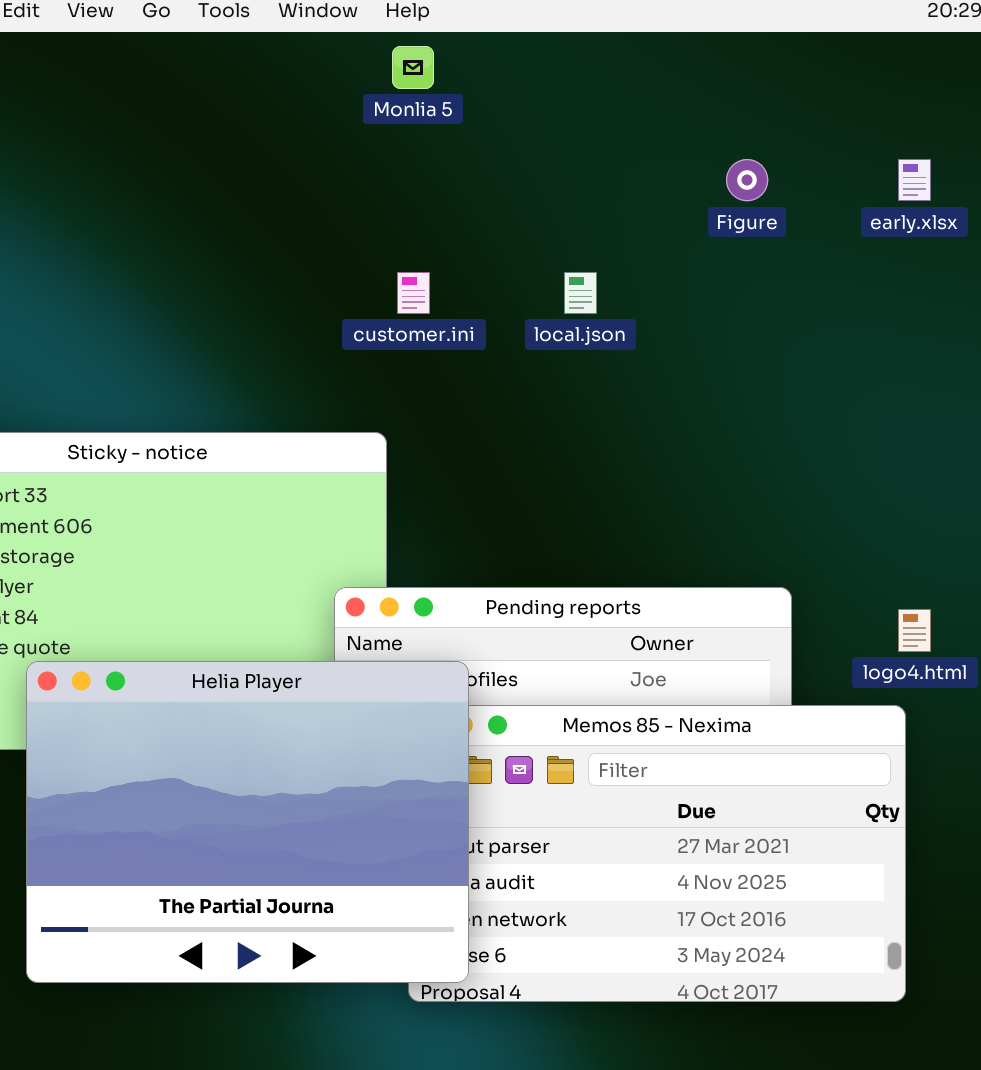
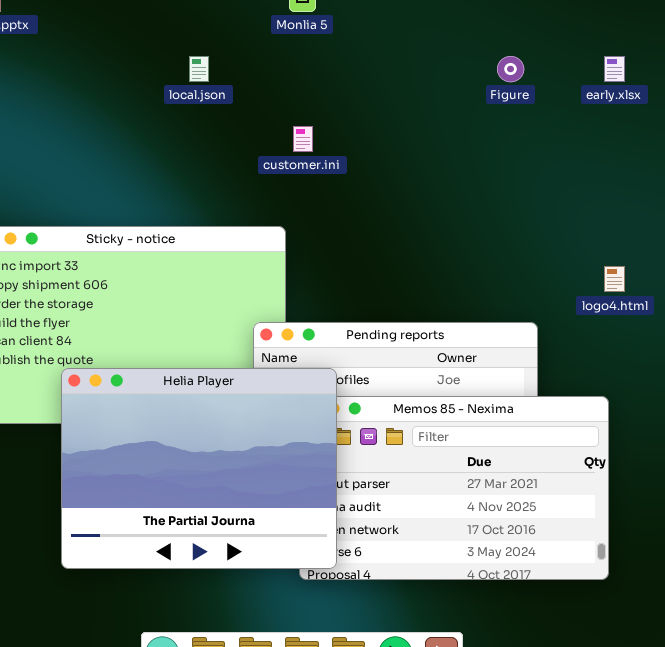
local.json: [564,272,597,314] -> [189,56,209,82], moved
logo4.html: [898,609,931,652] -> [604,266,625,292], moved

